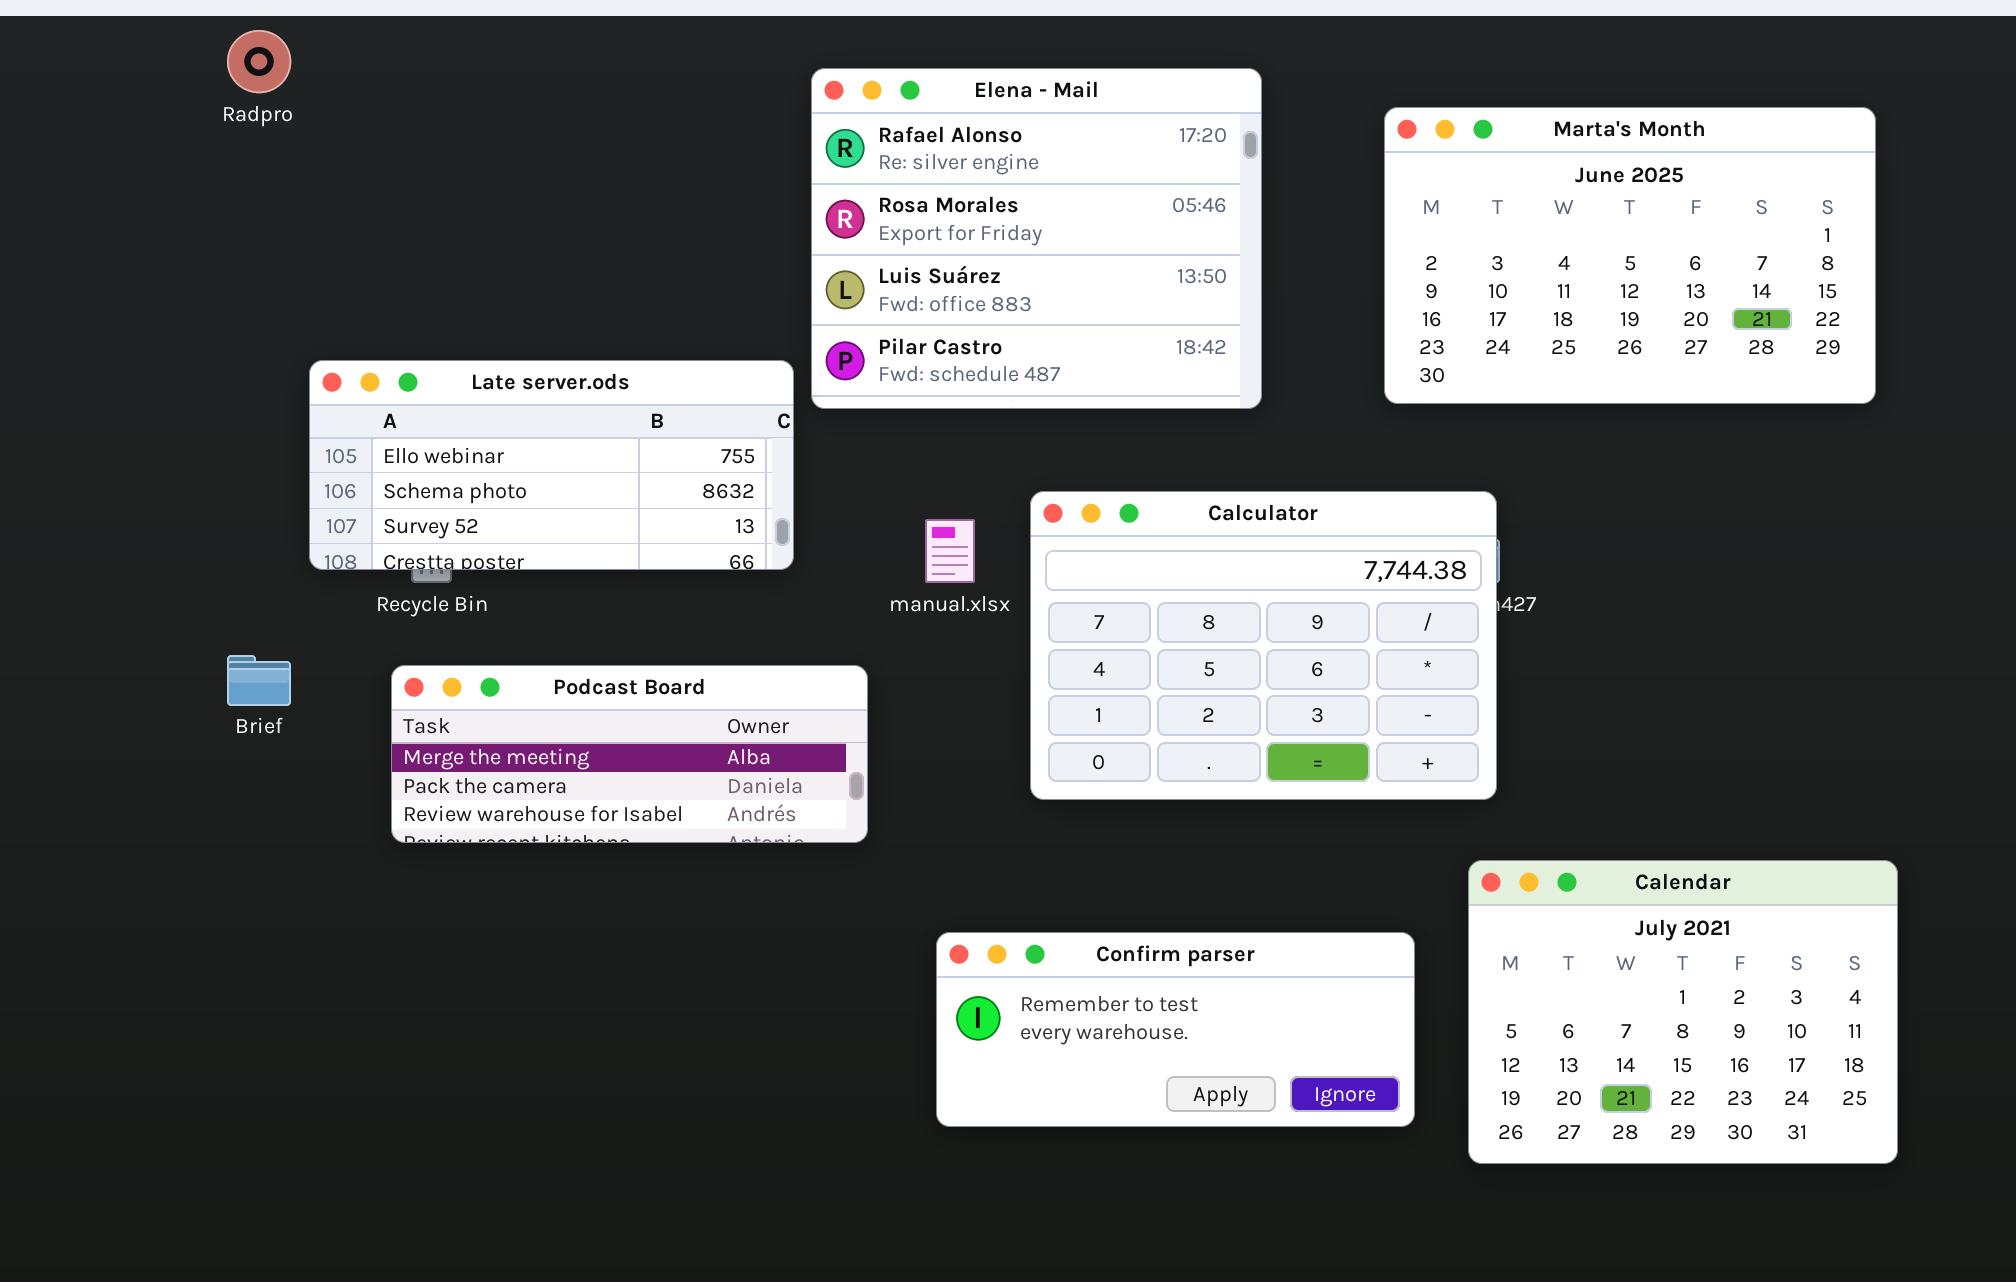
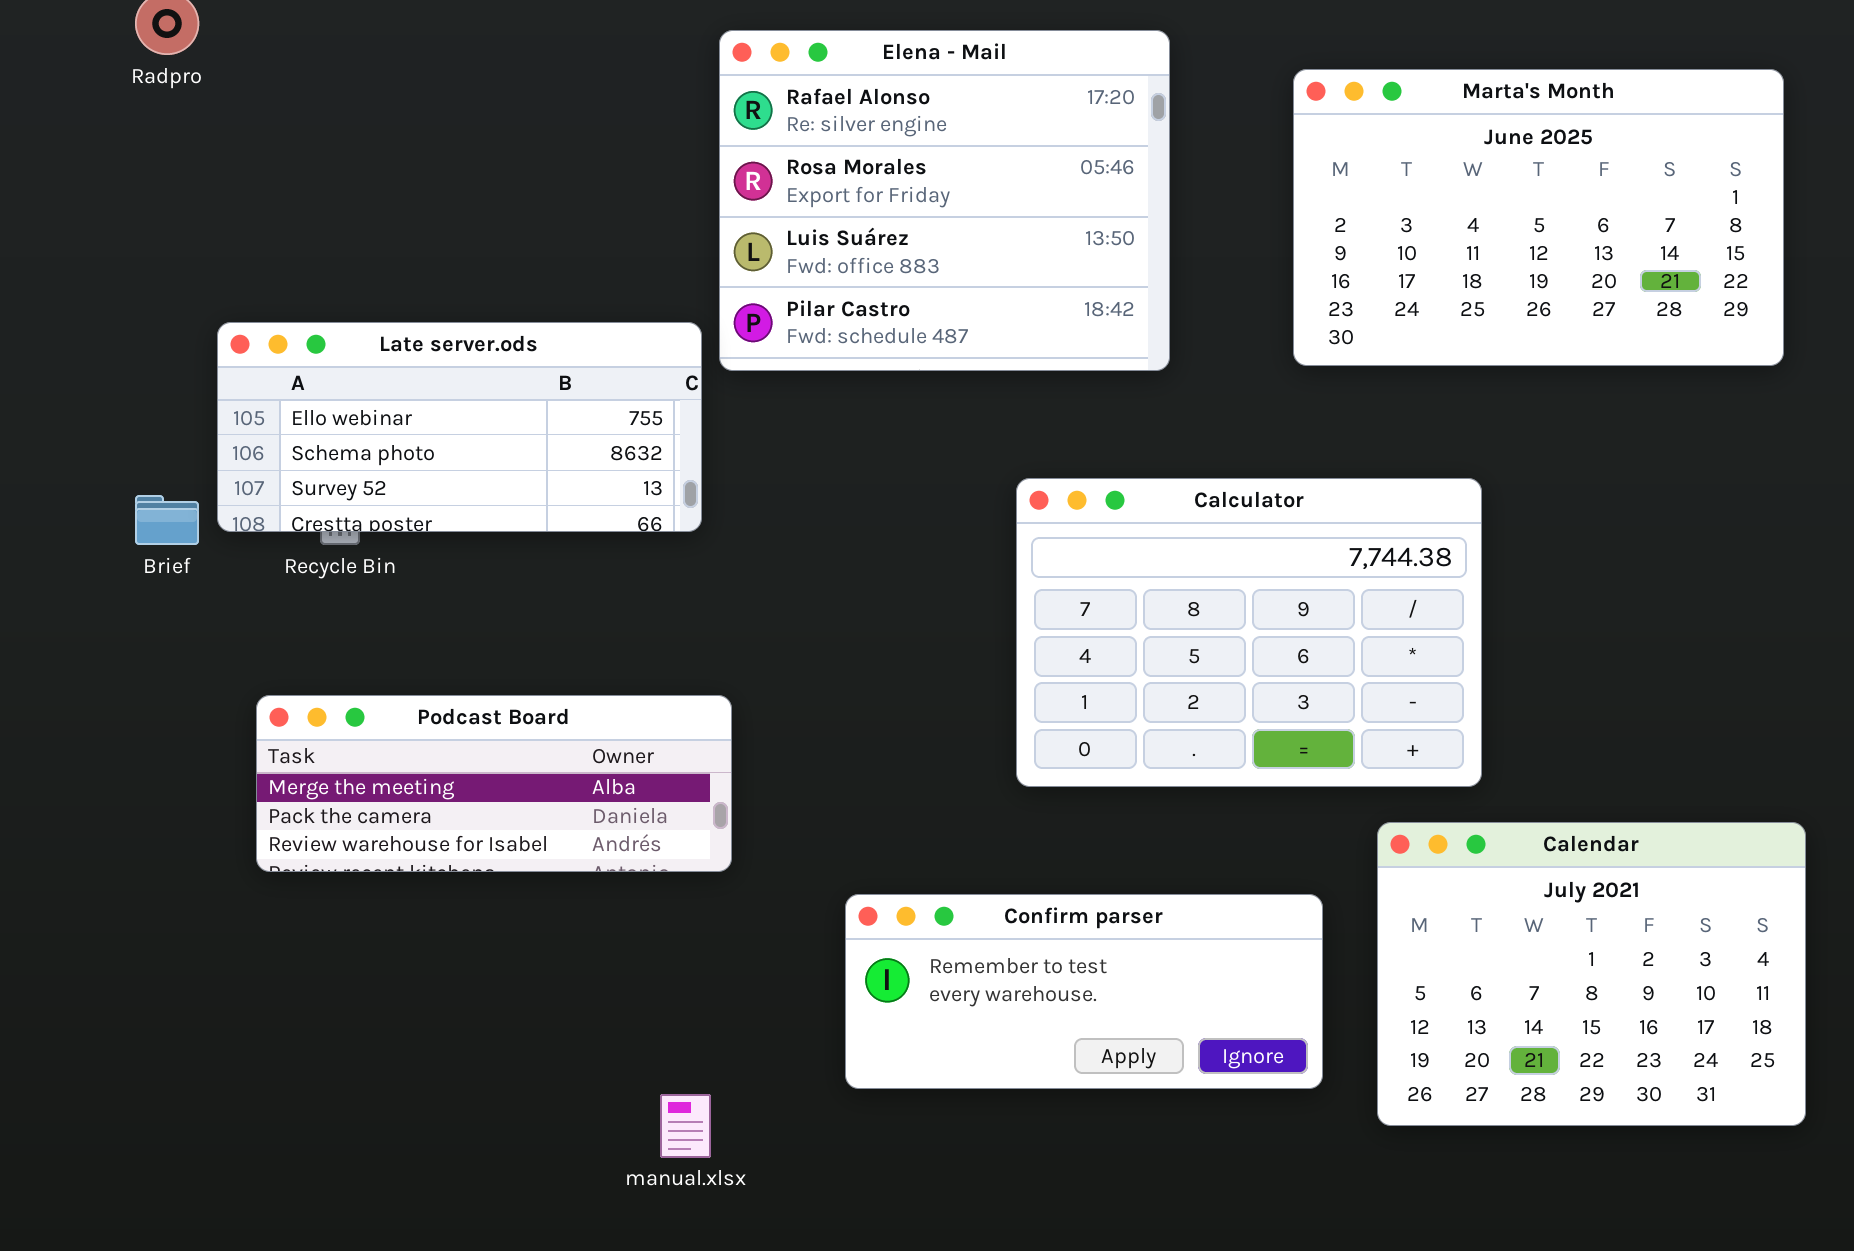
Calculator: [1030,491,1497,800] -> [1016,478,1482,787], moved
manual.xlsx: [925,519,975,583] -> [660,1094,711,1158], moved
Brief: [227,655,291,706] -> [135,495,199,545], moved
Podcast Board: [391,665,868,843] -> [256,695,732,872], moved

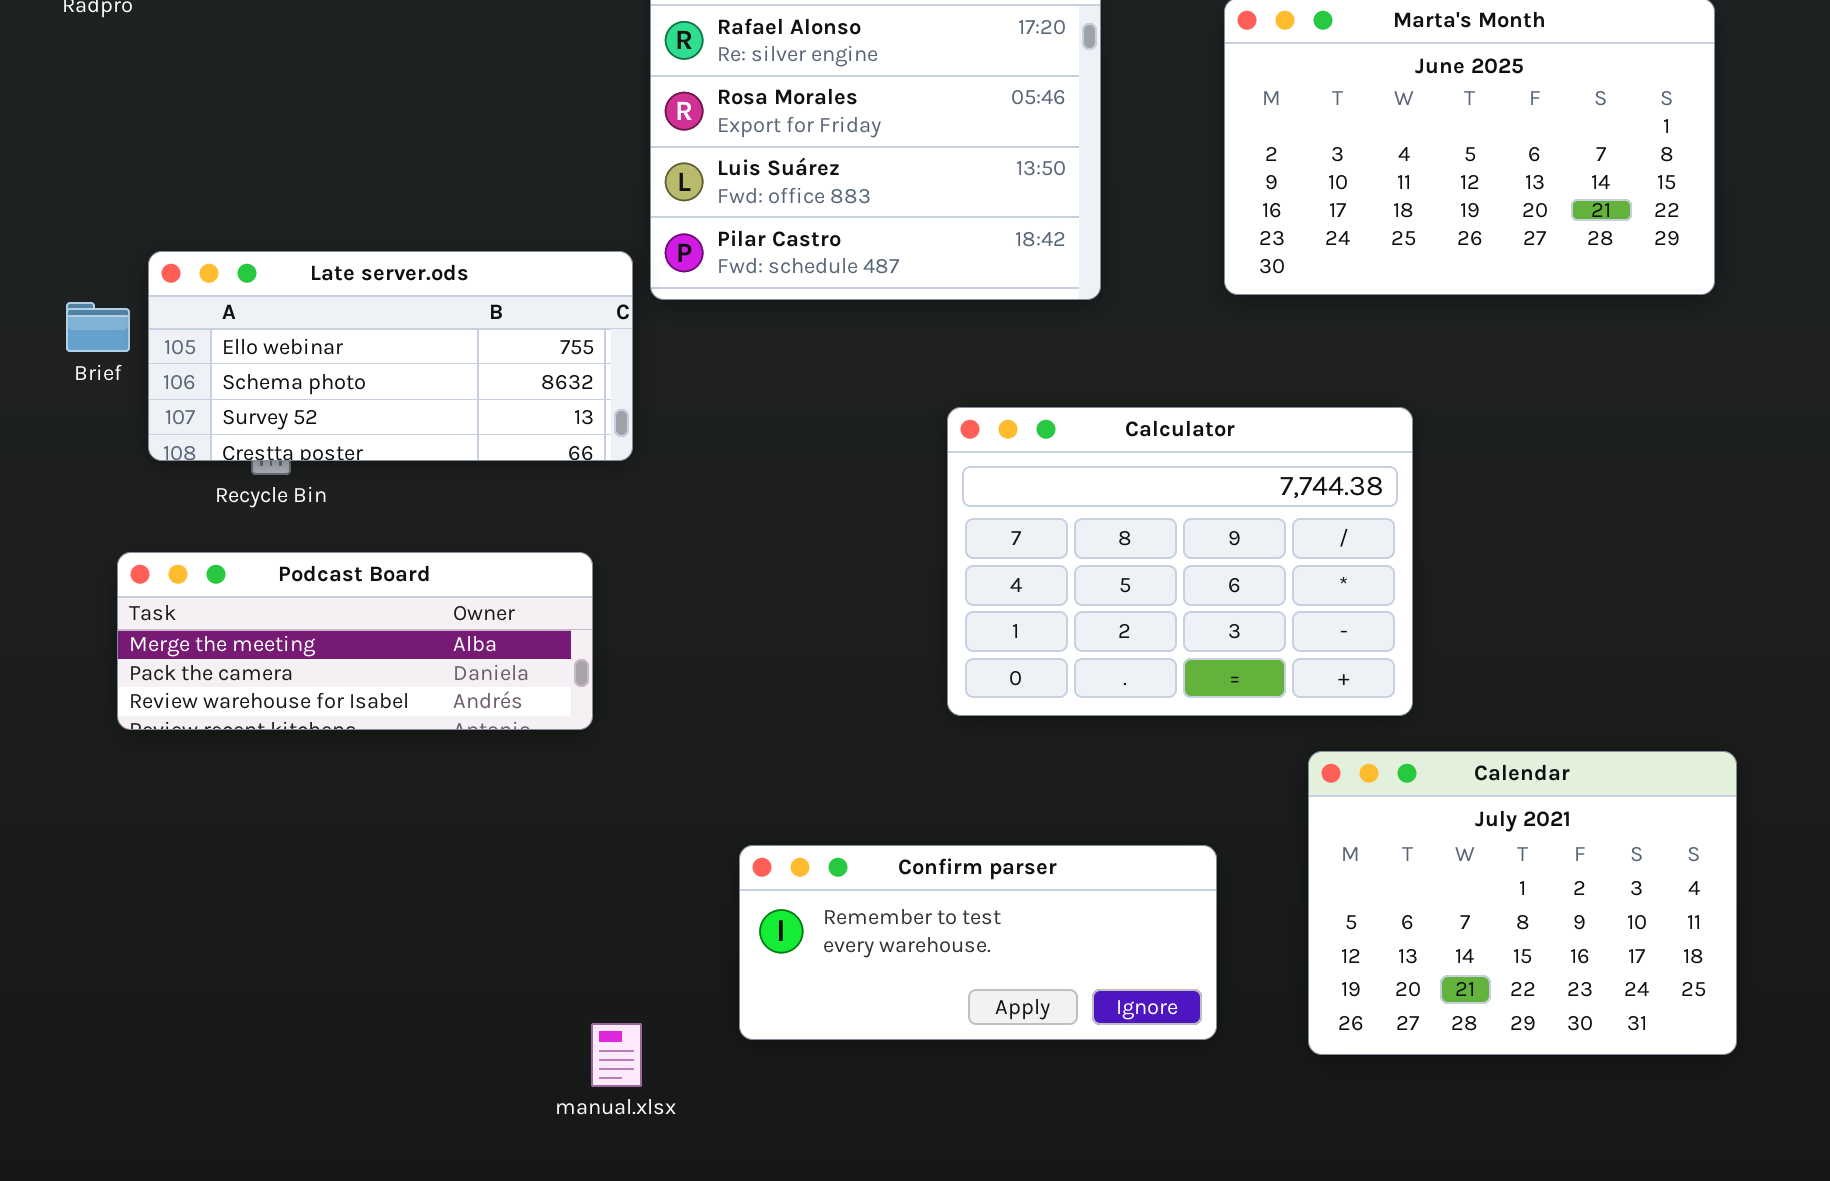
Brief: [135,495,199,545] -> [66,302,130,352], moved
Podcast Board: [256,695,732,872] -> [117,552,593,730], moved
Confirm parser: [845,894,1323,1089] -> [739,845,1217,1040], moved

